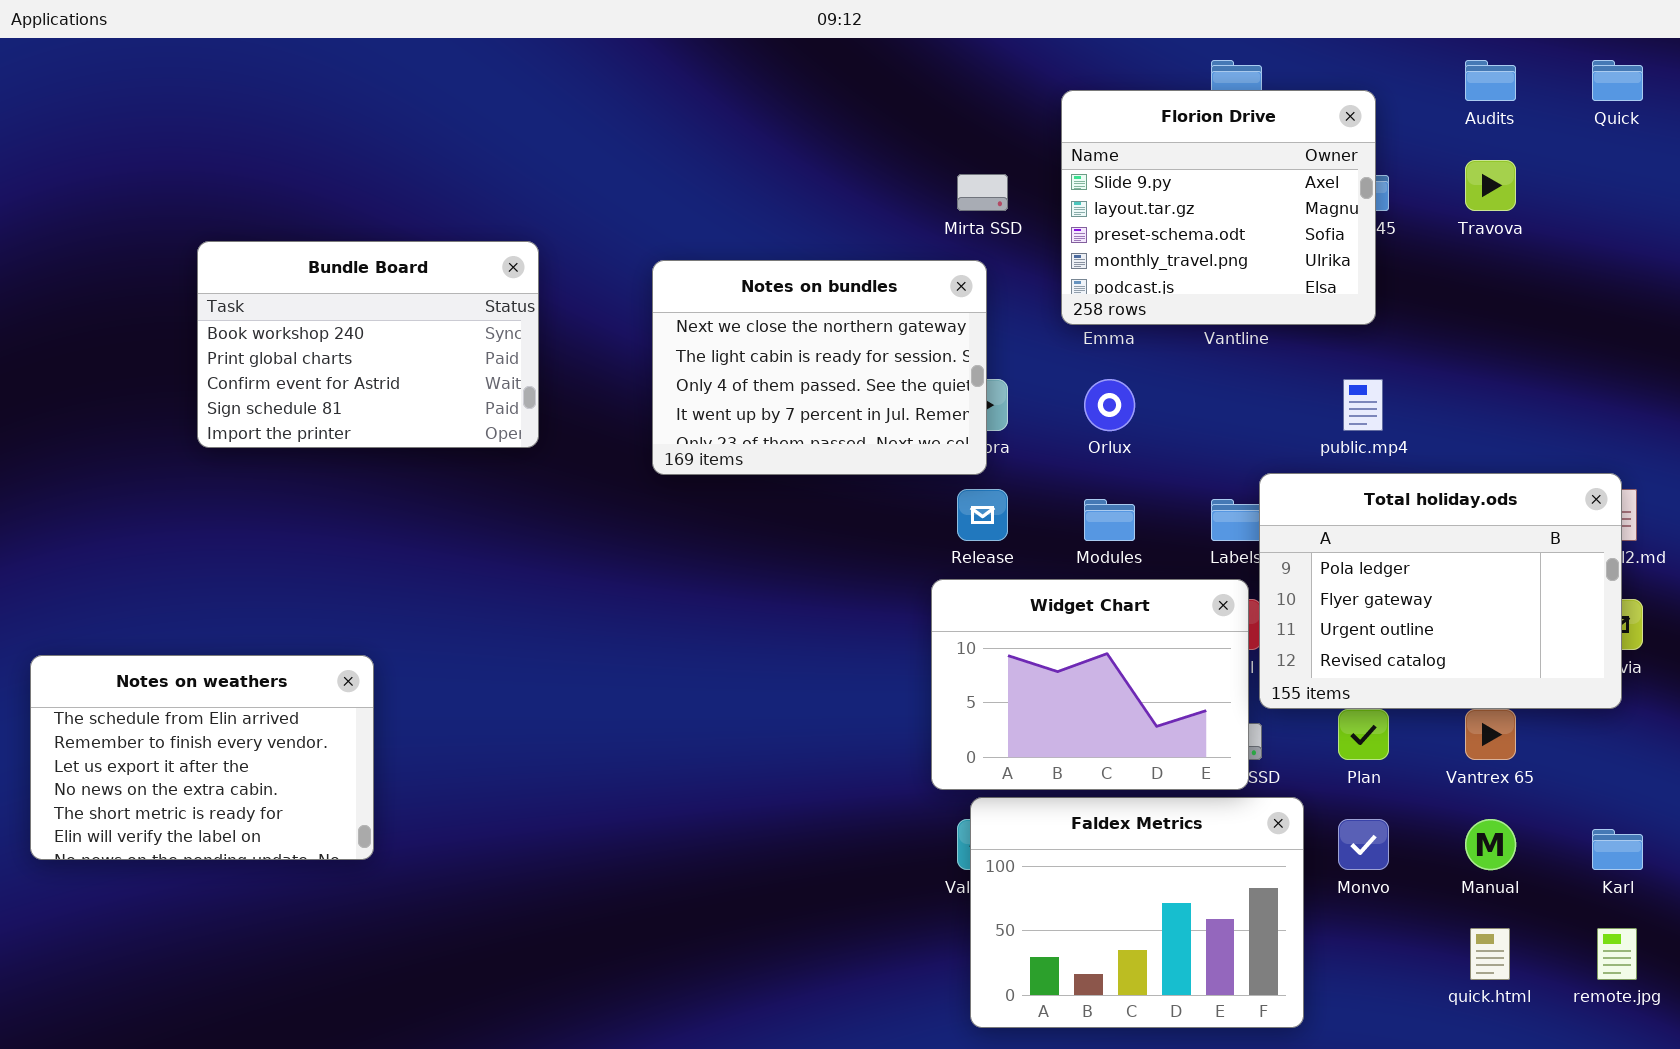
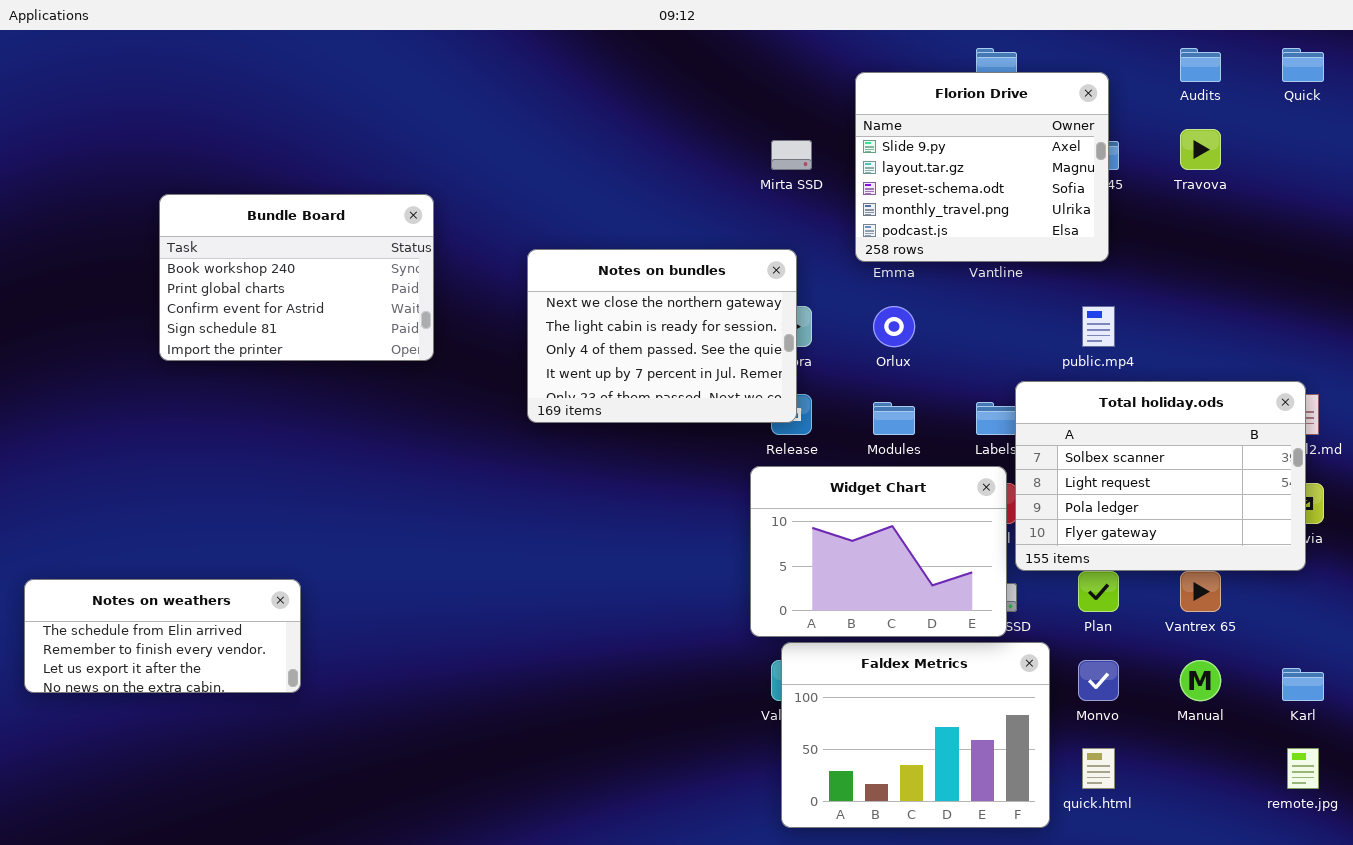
Notes on bundles: [652,260,987,475] -> [527,249,797,423], moved
Total holiday.ods: [1259,473,1622,709] -> [1015,381,1306,571], scrolled up 2 rows
Notes on weathers: [30,655,374,860] -> [24,579,301,693], resized
quick.html: [1470,928,1510,980] -> [1082,748,1115,789], moved

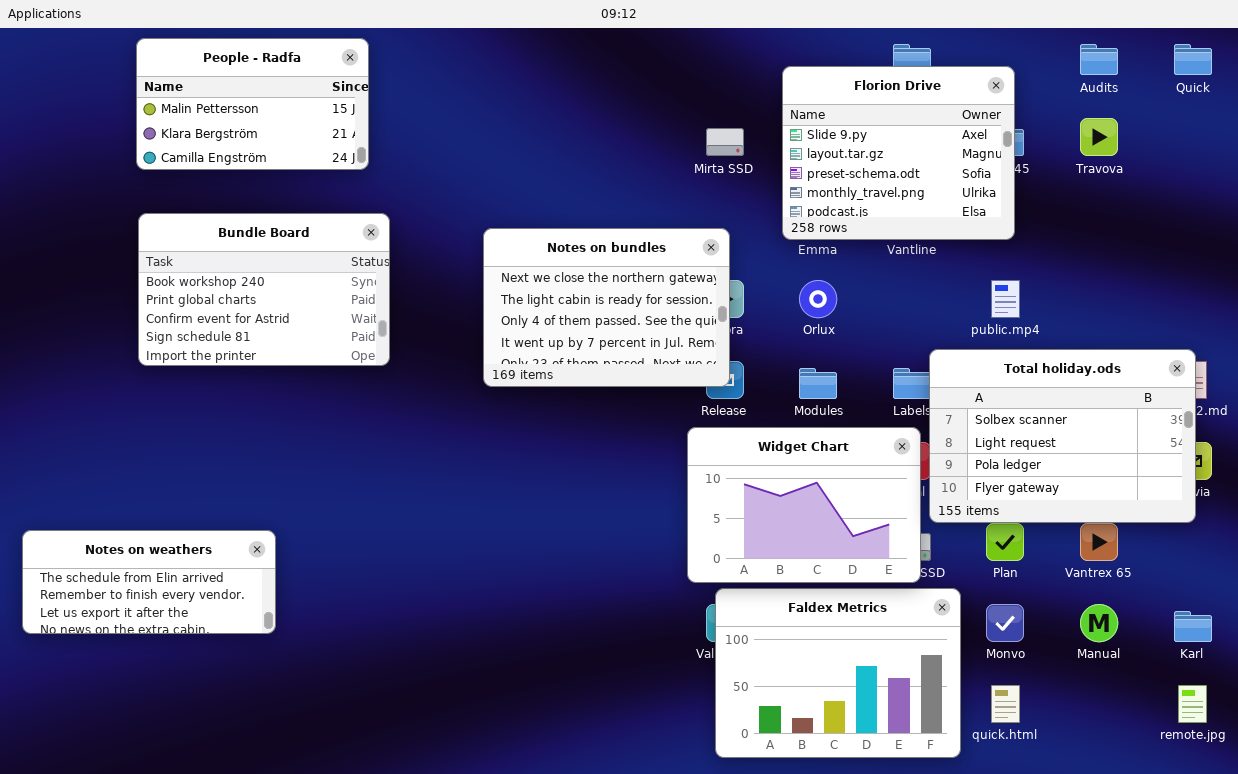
People - Radfa: none -> [136,38,369,170], opened
Bundle Board: [159,194,434,361] -> [138,213,390,366], moved

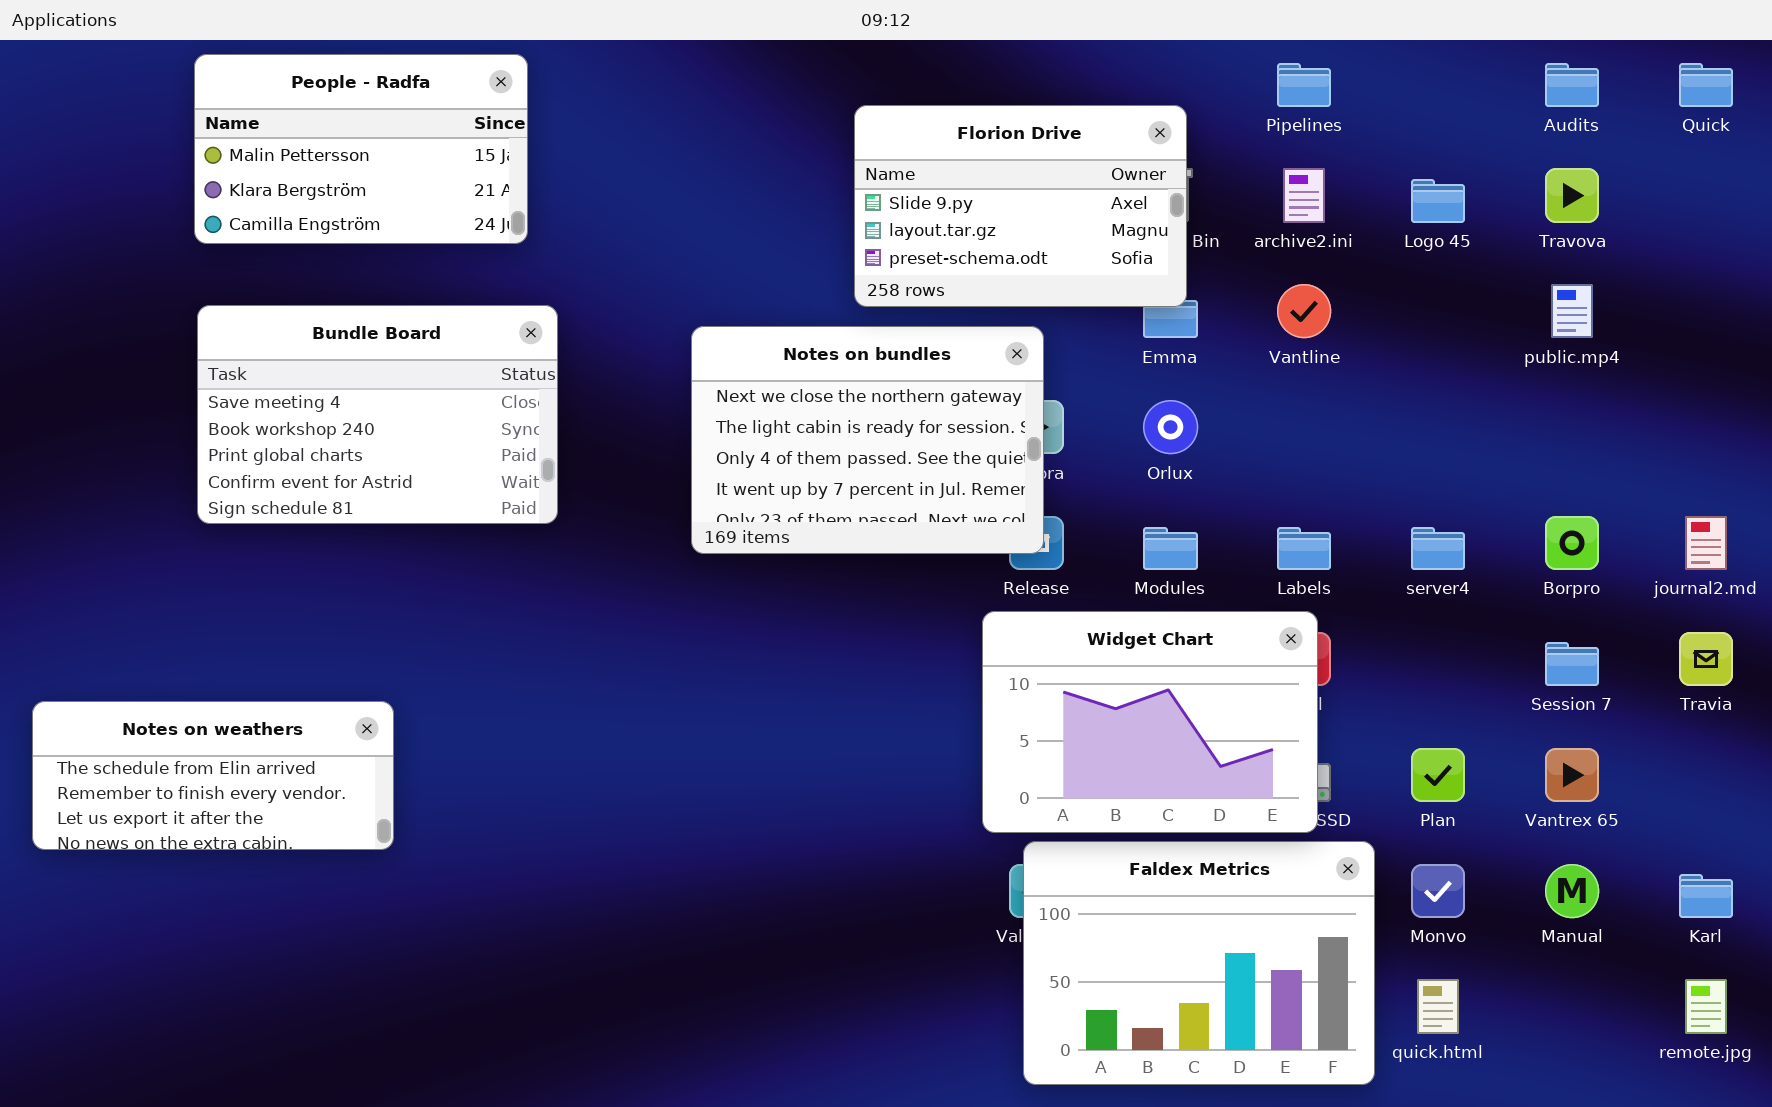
Florion Drive: [782,66,1015,240] -> [854,105,1187,307], moved, resized
Bundle Board: [138,213,390,366] -> [197,305,558,524], scrolled up 1 row
public.mp4: [991,280,1020,318] -> [1551,284,1593,338], moved
Total holiday.ods: [929,349,1196,523] -> none, closed
Notes on weathers: [22,530,276,634] -> [32,701,394,850], moved

